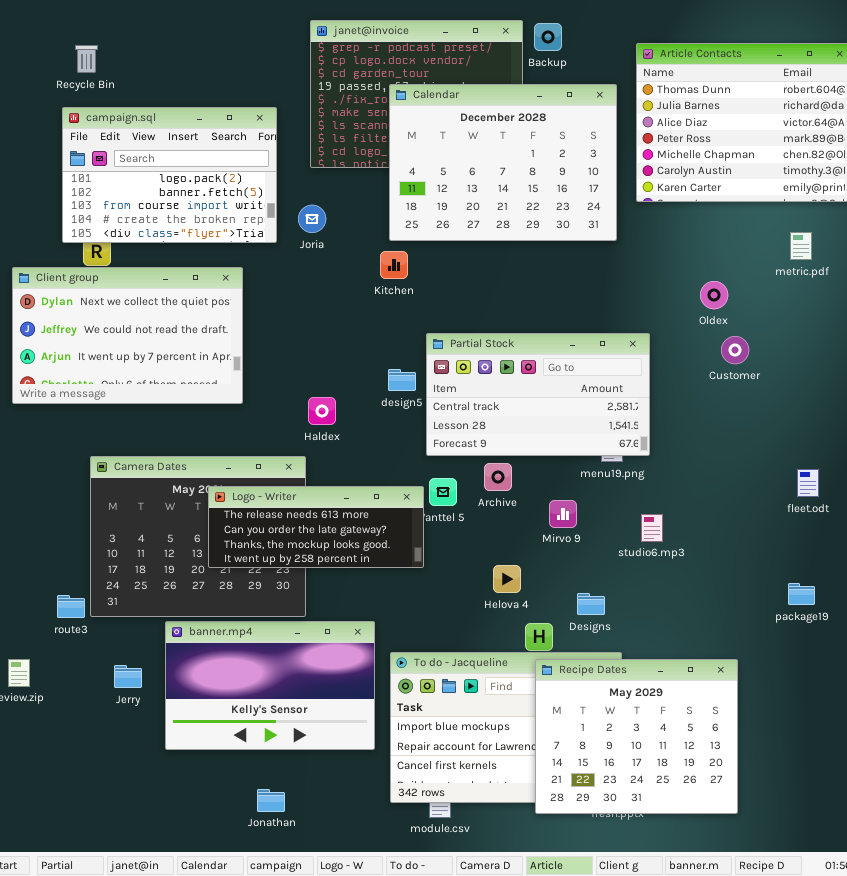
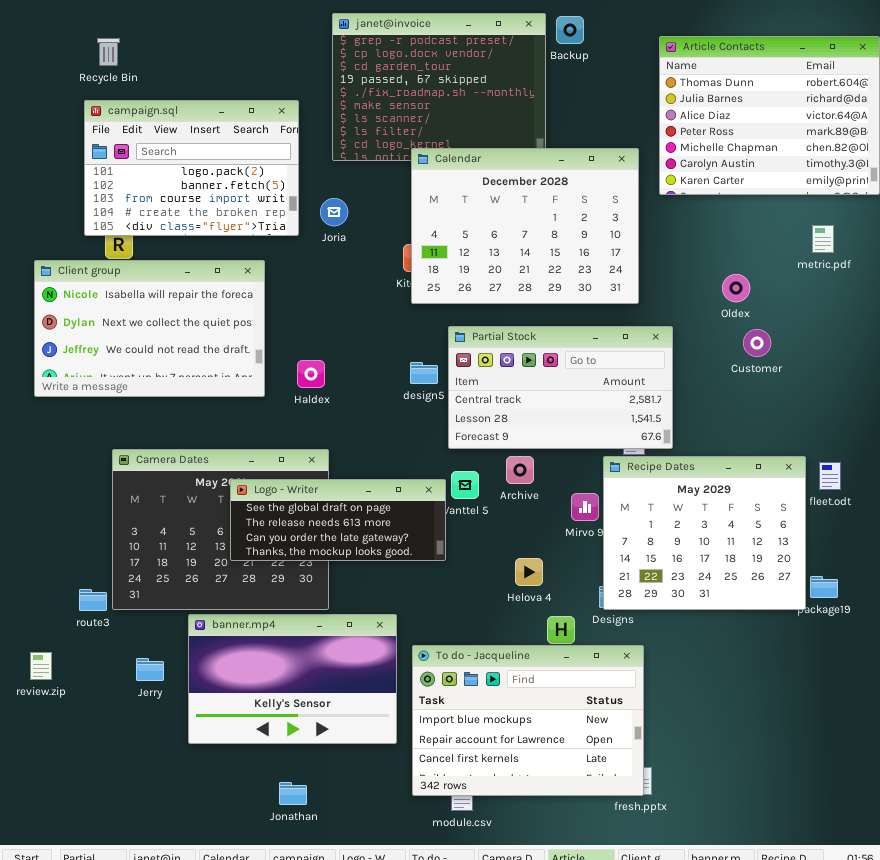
Calendar: [389,84,617,241] -> [411,148,639,304], moved
Client group: [12,267,243,404] -> [34,260,265,397], scrolled up 1 row
Haldex: [308,397,336,425] -> [297,360,325,388], moved
Logo - Writer: [208,486,424,568] -> [230,479,446,561], scrolled up 1 row
Recipe Dates: [535,659,738,814] -> [603,456,806,610], moved

